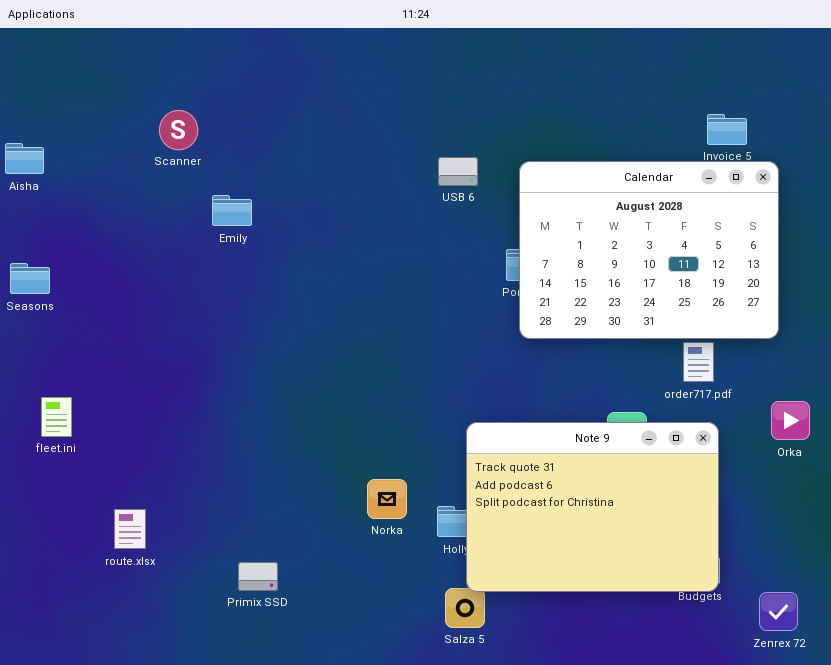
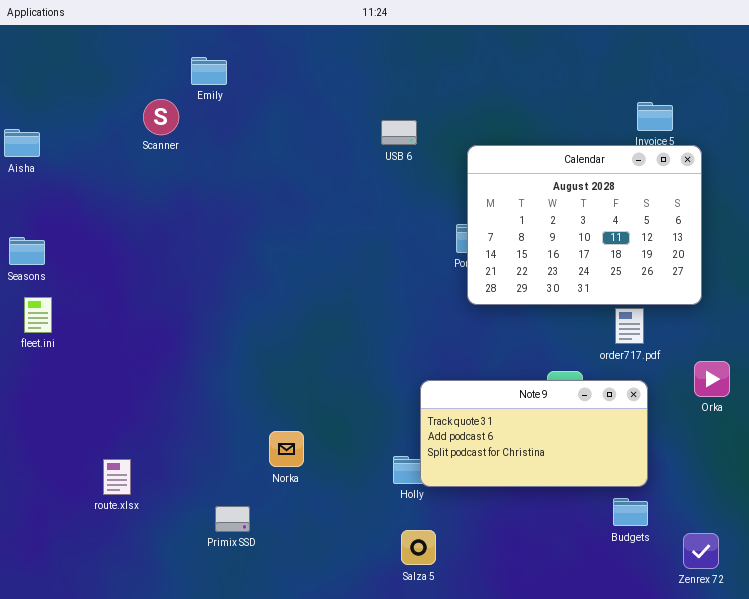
USB 6: [438,157,478,186] -> [381,120,417,145], moved
Emily: [212,195,252,226] -> [191,57,227,85], moved
fleet.ini: [41,397,72,437] -> [24,297,52,333], moved
Note 9: [466,422,719,592] -> [420,380,648,487], resized
Norka: [367,479,407,519] -> [269,431,304,467], moved

